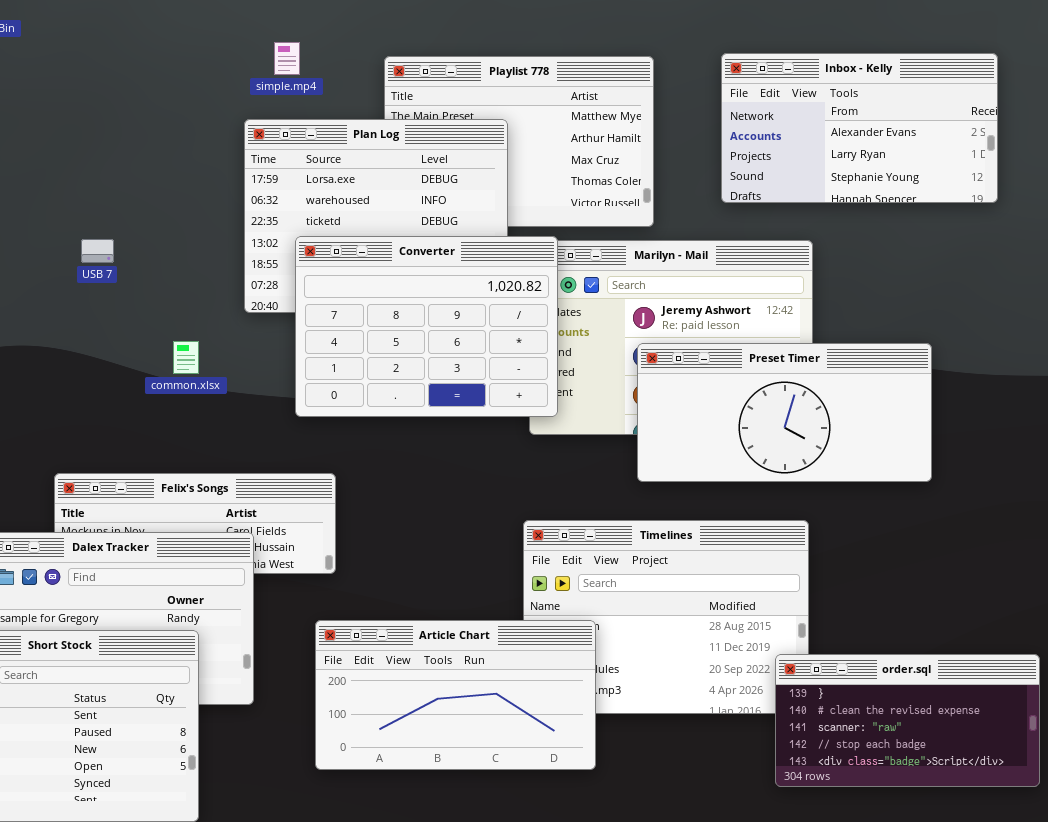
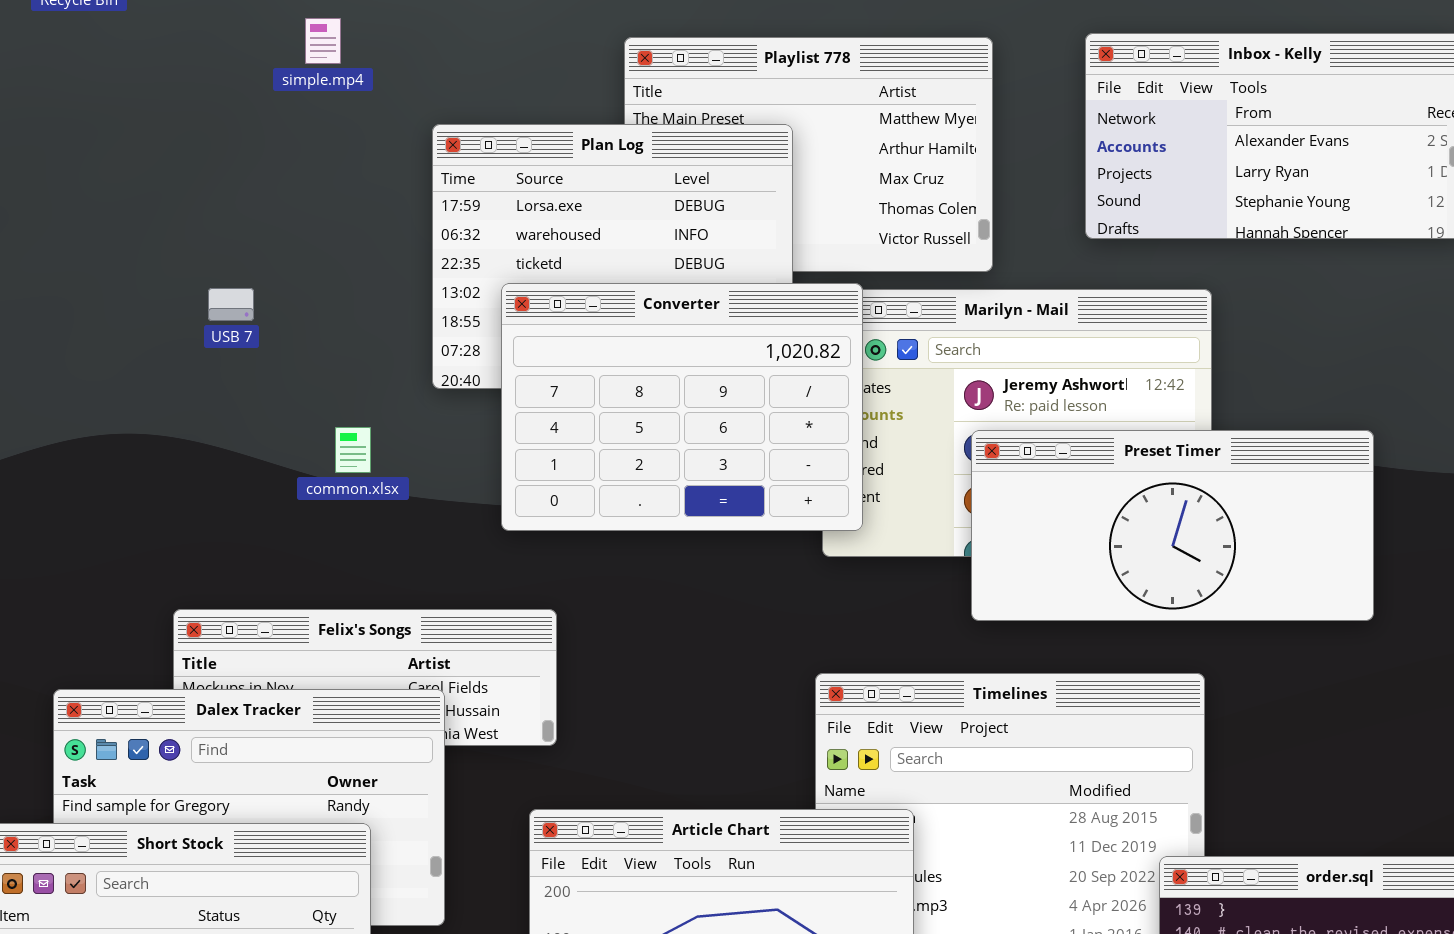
simple.mp4: [274,42,300,75] -> [305,18,341,64], moved

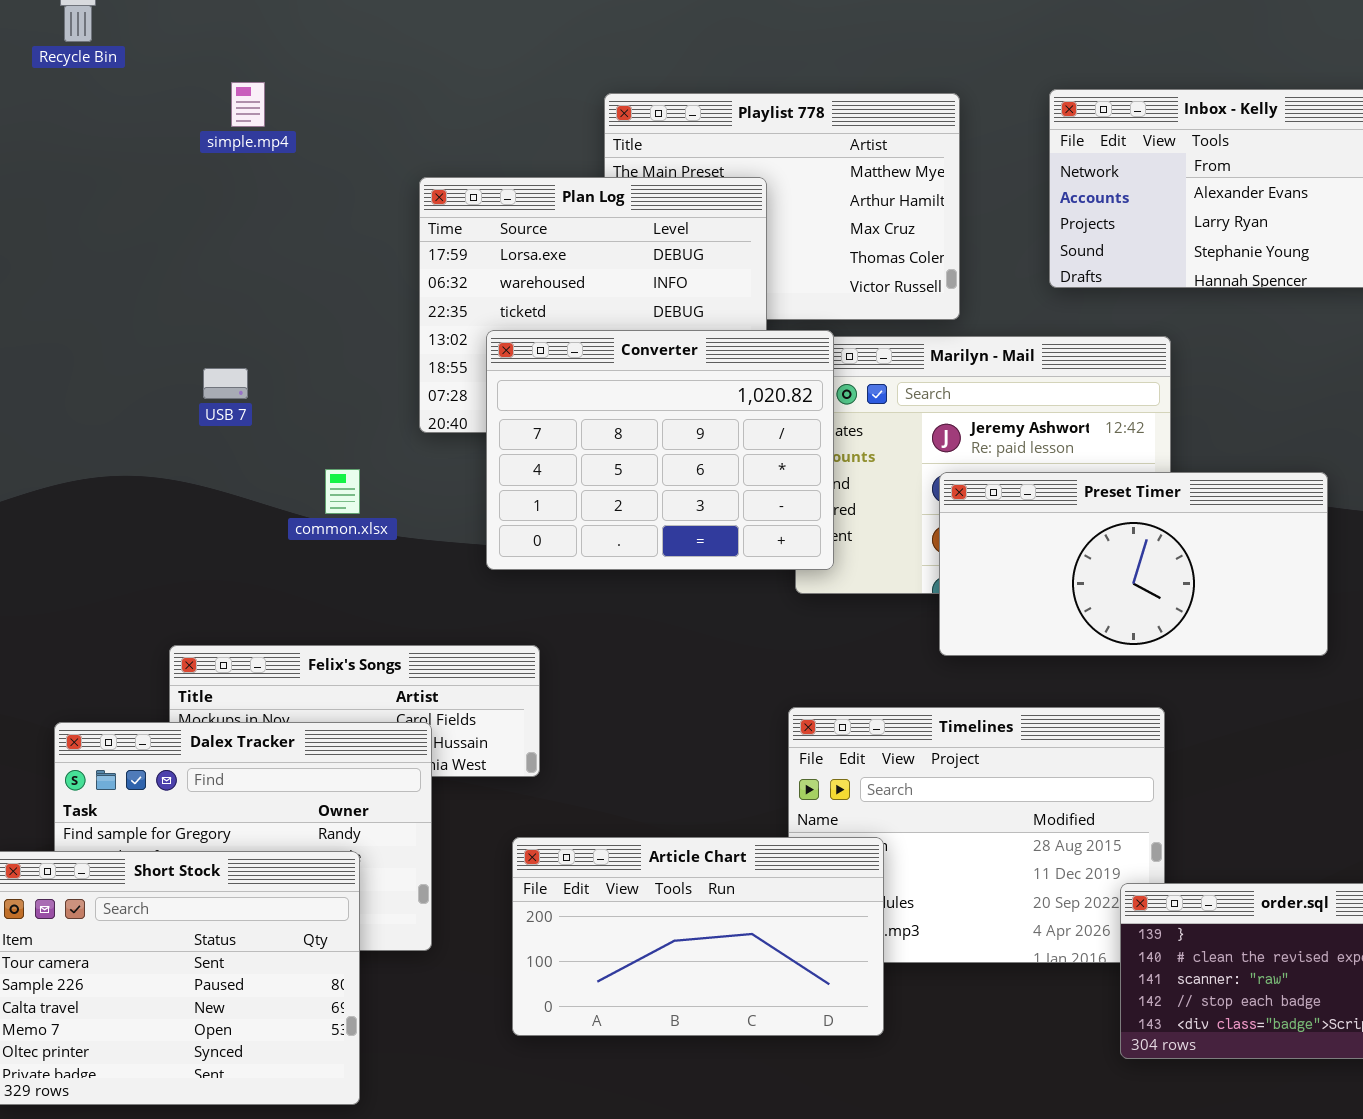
simple.mp4: [305,18,341,64] -> [231,82,265,127], moved
USB 7: [208,288,254,321] -> [203,368,248,399], moved

